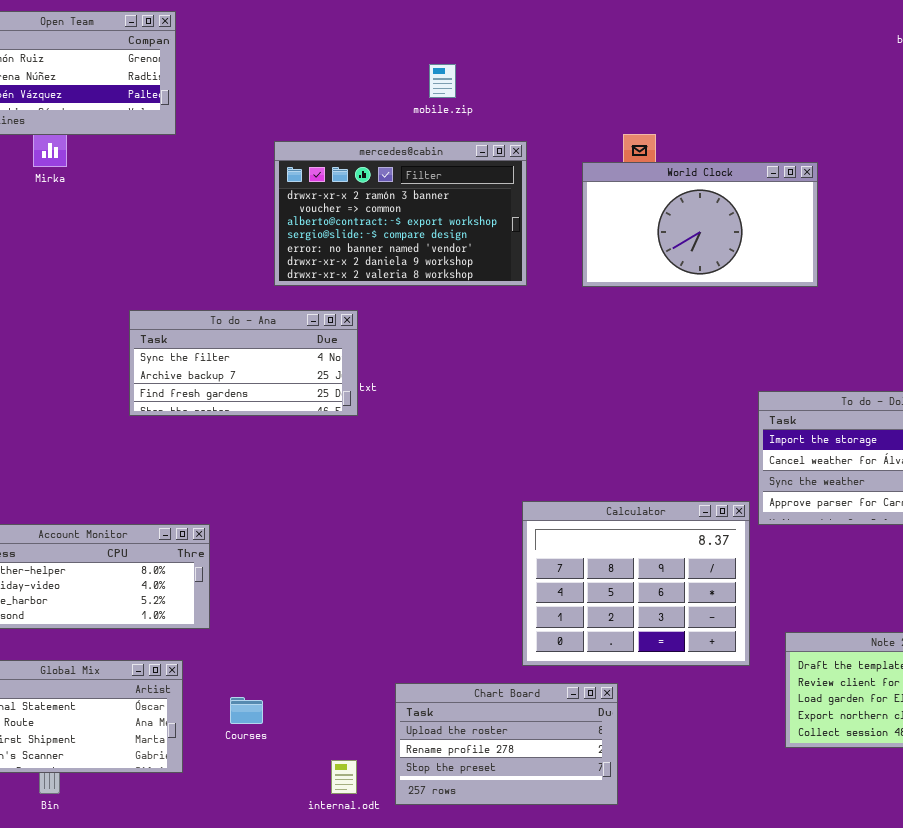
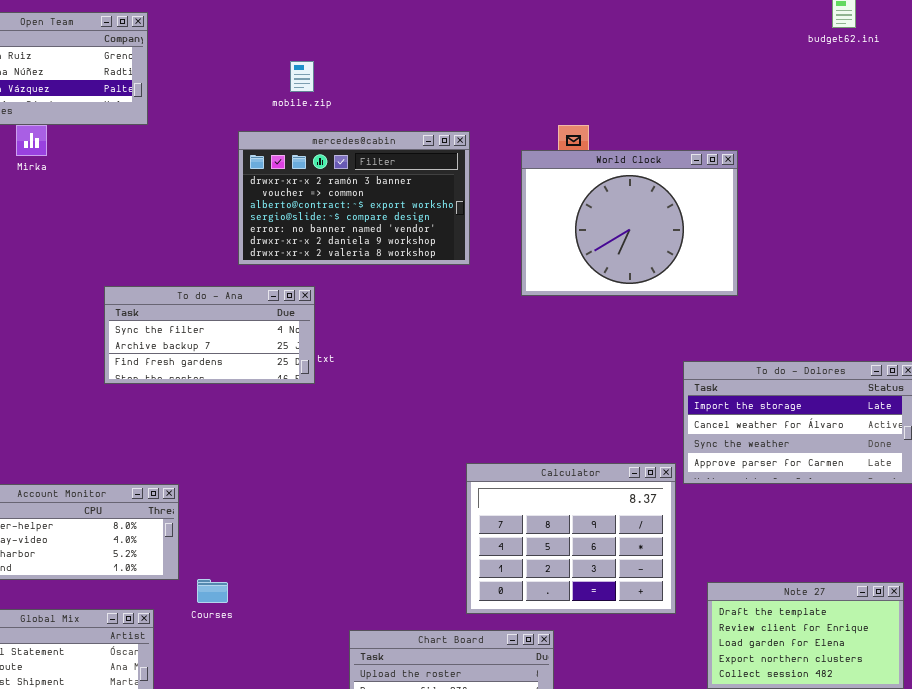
mobile.zip: [429,64,456,98] -> [290,61,314,92], moved
World Clock: [582,162,818,287] -> [521,150,738,296], resized
Courses: [230,697,263,724] -> [197,579,228,603], moved

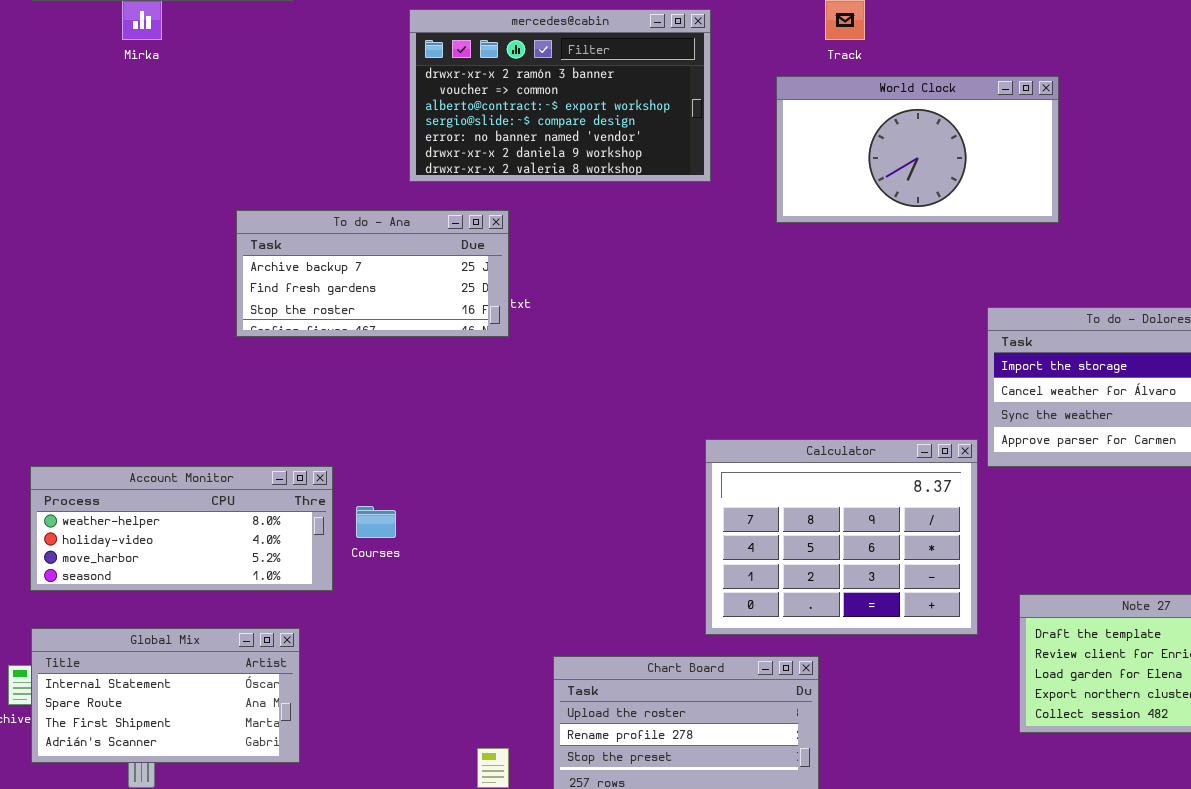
World Clock: [521,150,738,296] -> [776,76,1059,223], resized
To do - Ana: [104,286,315,384] -> [236,210,509,337], scrolled down 1 row
Courses: [197,579,228,603] -> [356,506,396,538], moved

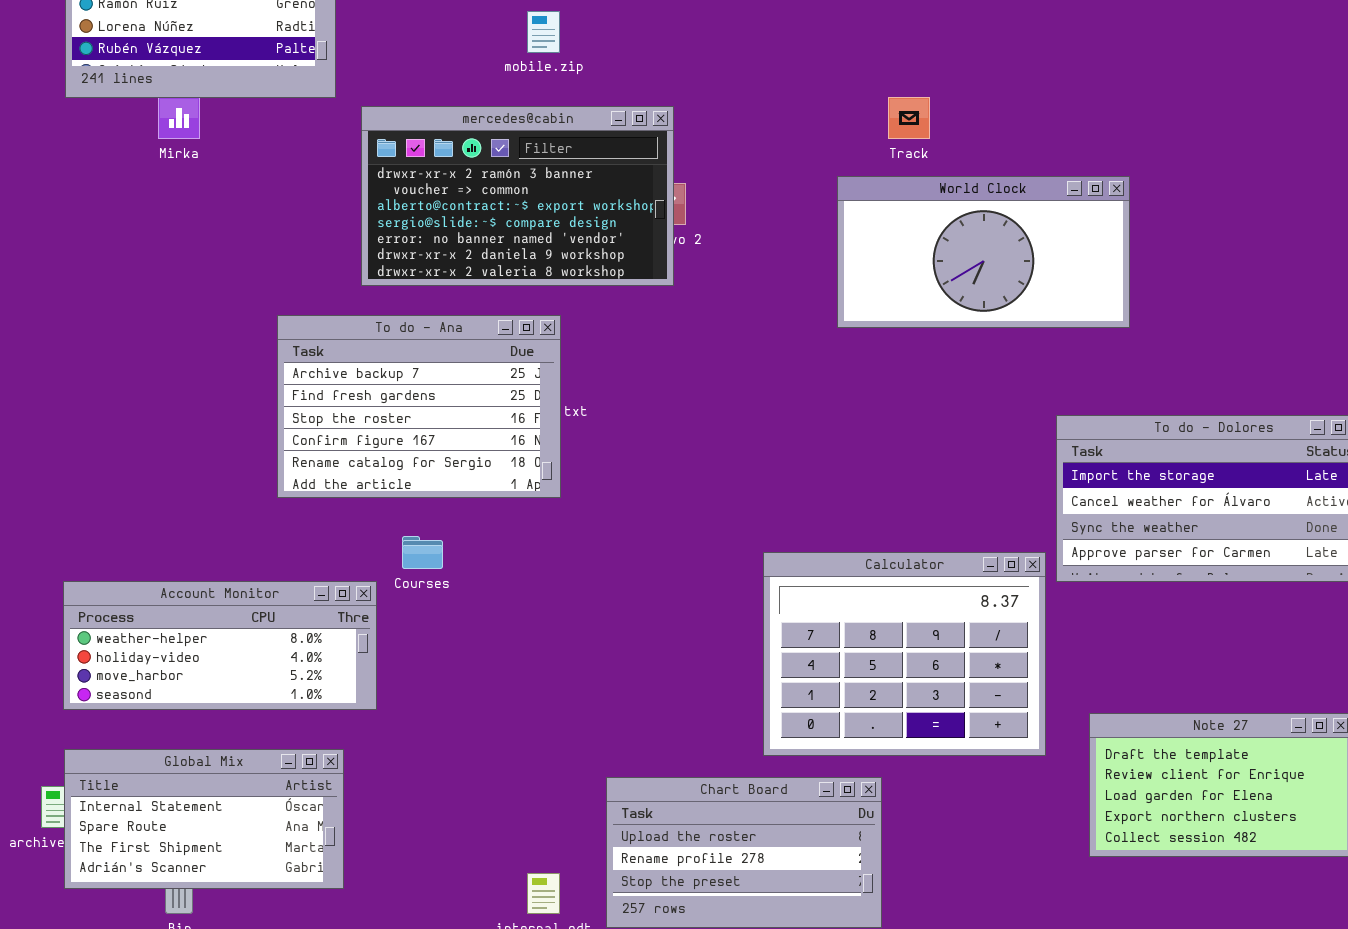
mercedes@cabin: [409,9,711,182] -> [361,106,674,286], moved
To do - Ana: [236,210,509,337] -> [277,315,561,498], resized
Courses: [356,506,396,538] -> [402,536,443,569], moved

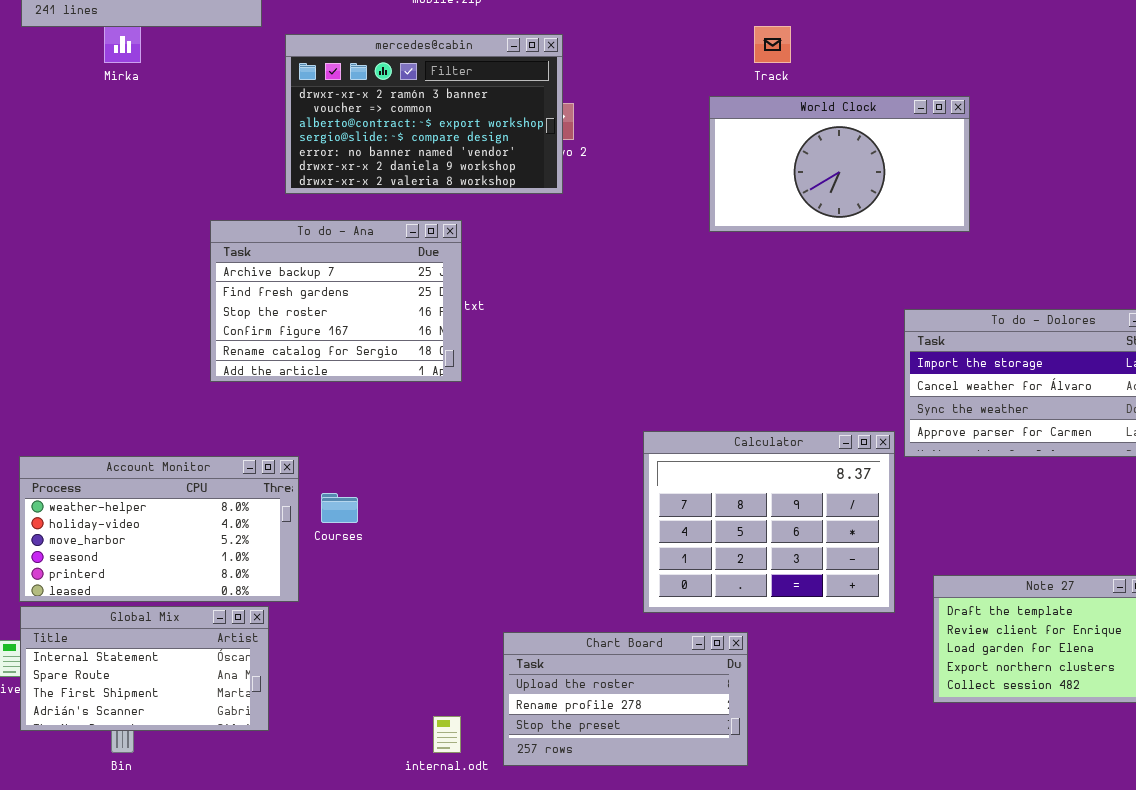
Courses: [402,536,443,569] -> [321,493,358,523], moved
Account Monitor: [63,581,377,710] -> [19,456,299,602], resized

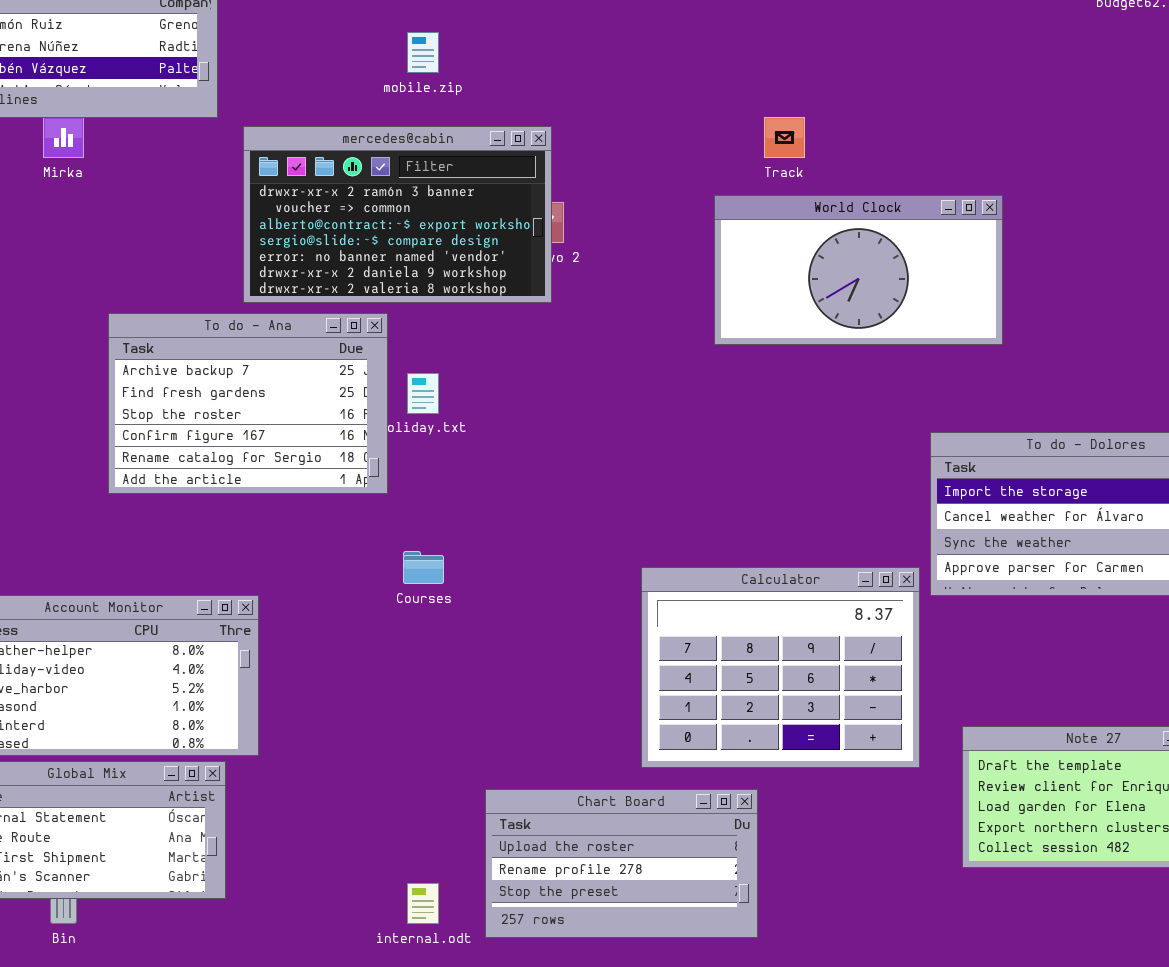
To do - Ana: [210,220,462,382] -> [108,313,388,494], moved
Courses: [321,493,358,523] -> [403,551,444,584], moved

